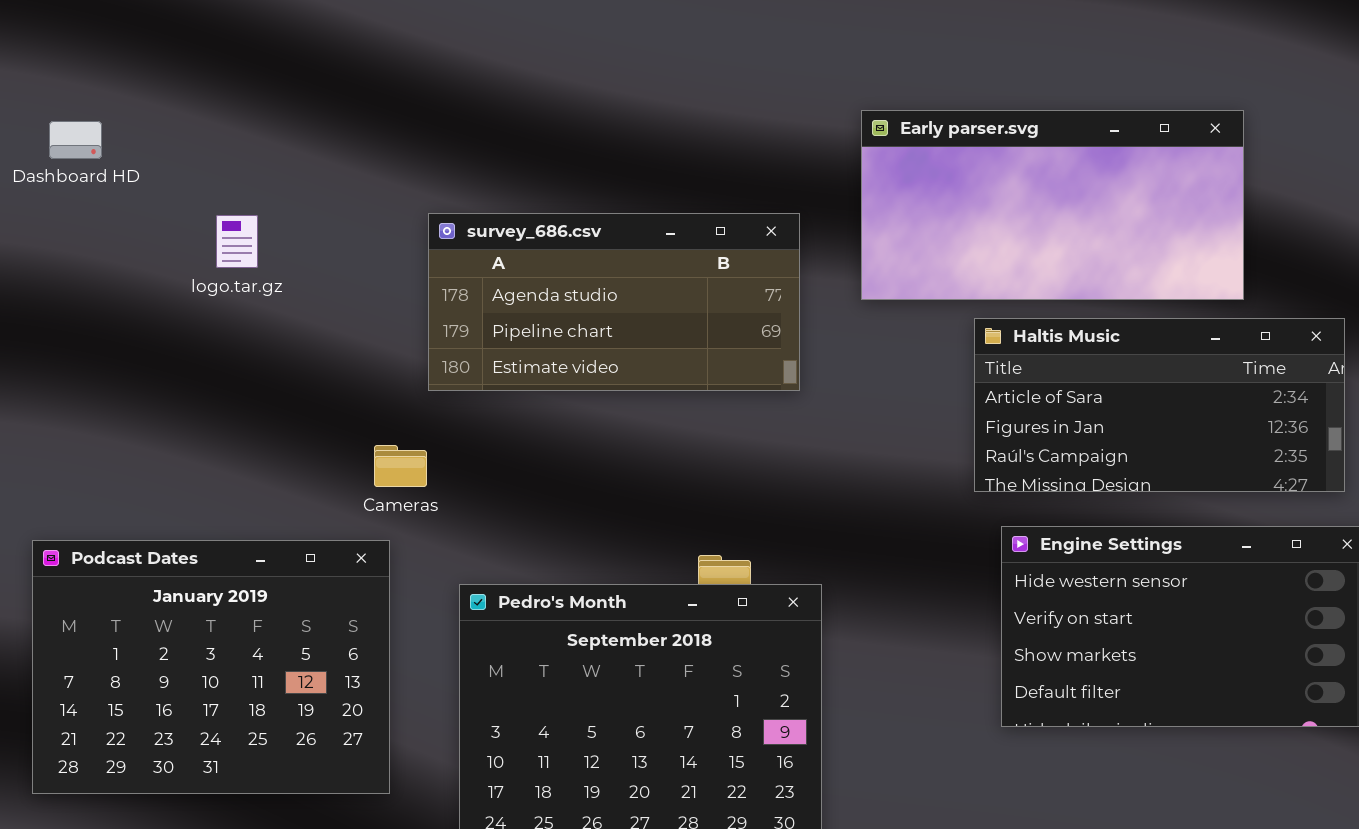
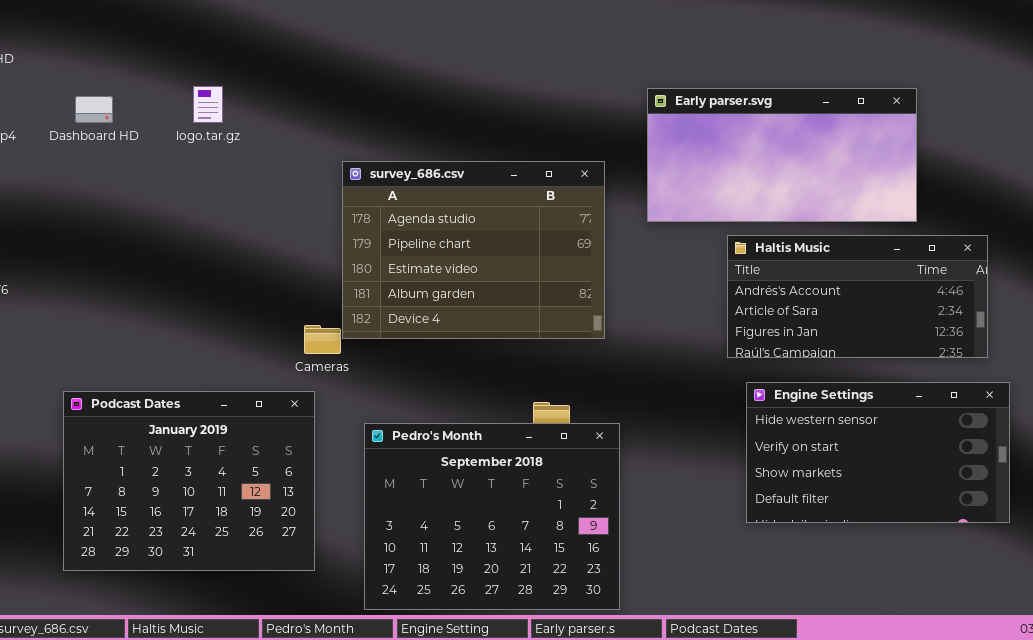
survey_686.csv: [428,213,800,391] -> [342,161,605,339], resized
logo.tar.gz: [216,215,258,268] -> [193,86,223,123], moved
Haltis Music: [974,318,1345,492] -> [727,235,988,358], scrolled up 1 row

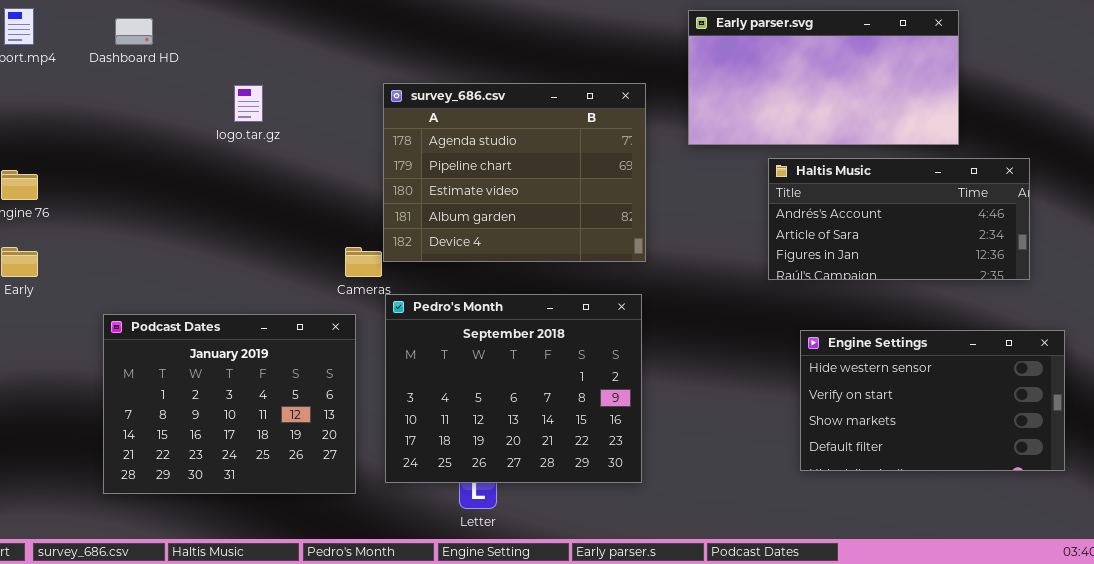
logo.tar.gz: [193,86,223,123] -> [234,85,263,122], moved
Engine Settings: [746,382,1010,523] -> [800,330,1065,471], moved
Pedro's Month: [364,423,620,610] -> [385,294,642,483], moved

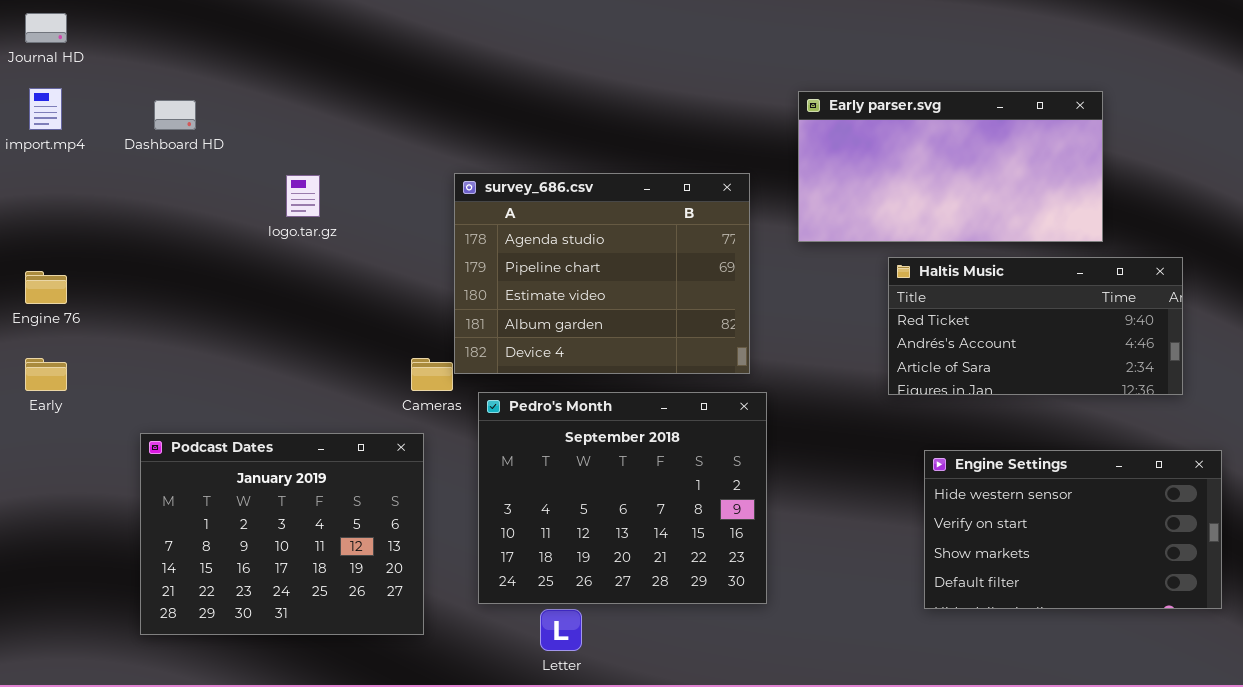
Haltis Music: [768,158,1030,280] -> [888,257,1183,395], scrolled up 1 row
Pedro's Month: [385,294,642,483] -> [478,392,767,604], moved

